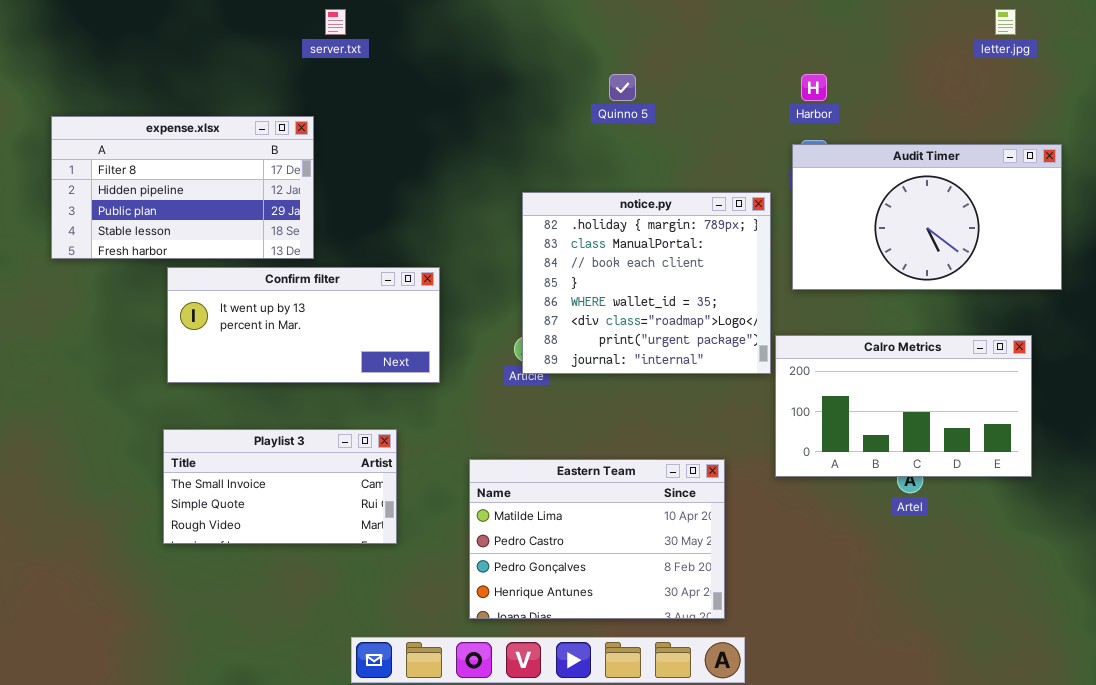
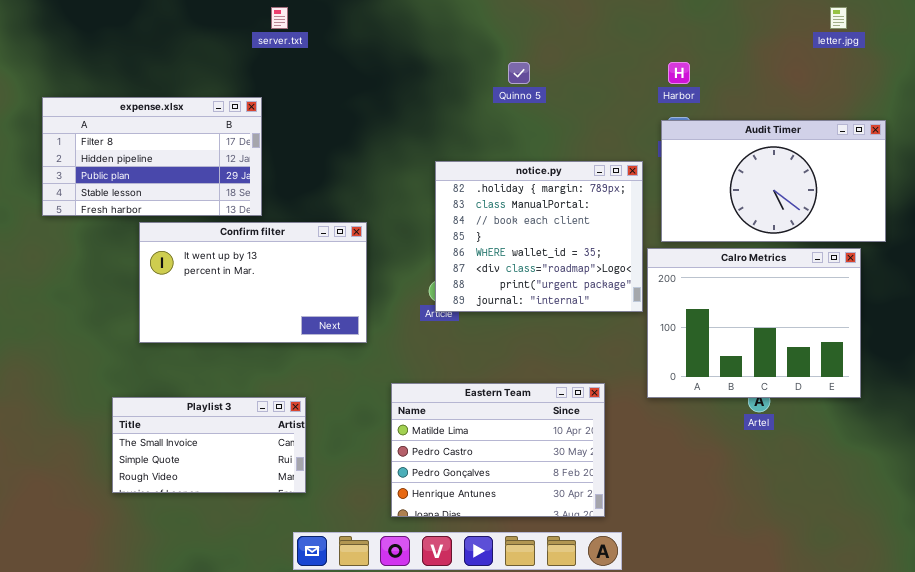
Confirm filter: [167,267,440,383] -> [139,222,367,343], resized
Calro Metrics: [775,335,1032,477] -> [647,248,861,398], resized
Playlist 3: [163,429,397,544] -> [112,397,306,493], moved

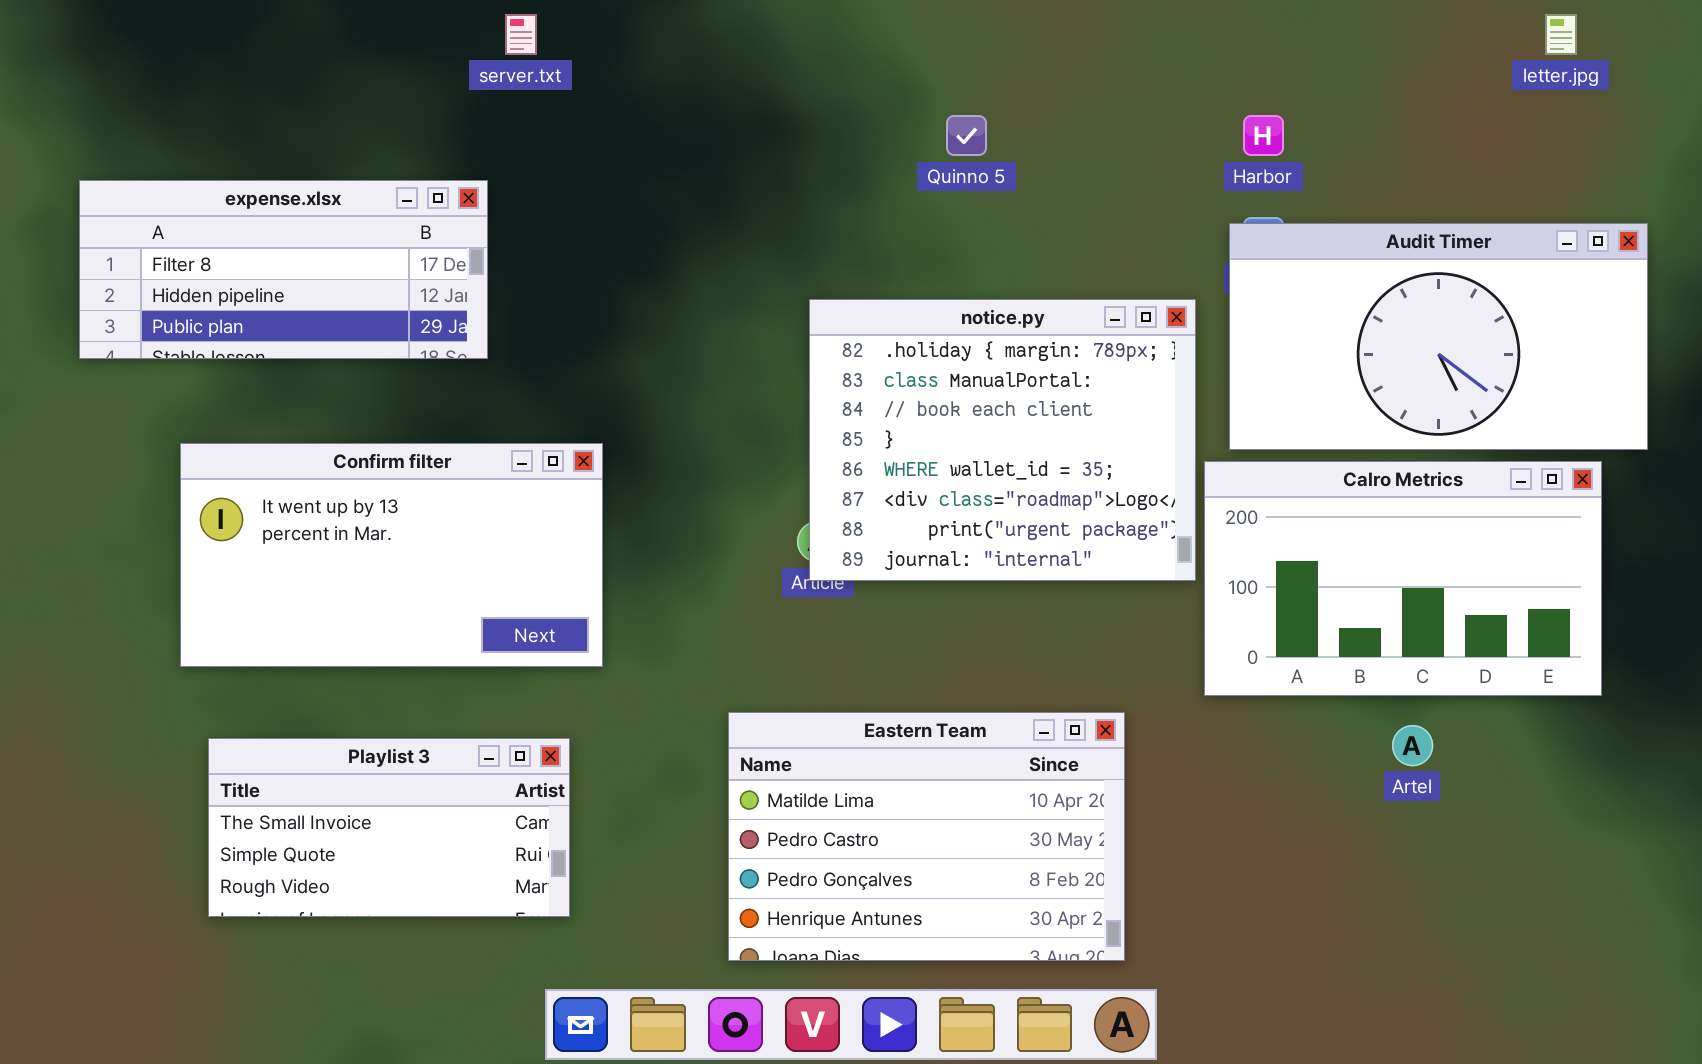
expense.xlsx: [42,97,262,216] -> [79,180,488,359], resized
Confirm filter: [139,222,367,343] -> [180,443,603,667], moved
Calro Metrics: [647,248,861,398] -> [1204,461,1602,696], resized

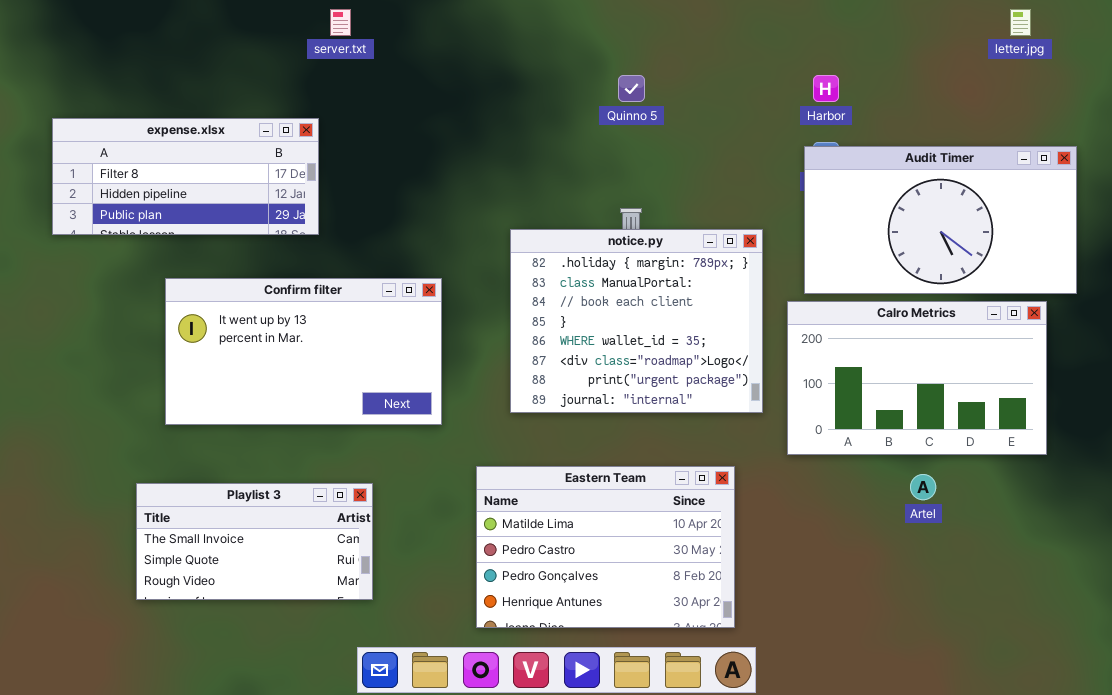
notice.py: [809,299,1196,581] -> [510,229,763,413], moved
Confirm filter: [180,443,603,667] -> [165,278,442,425], moved

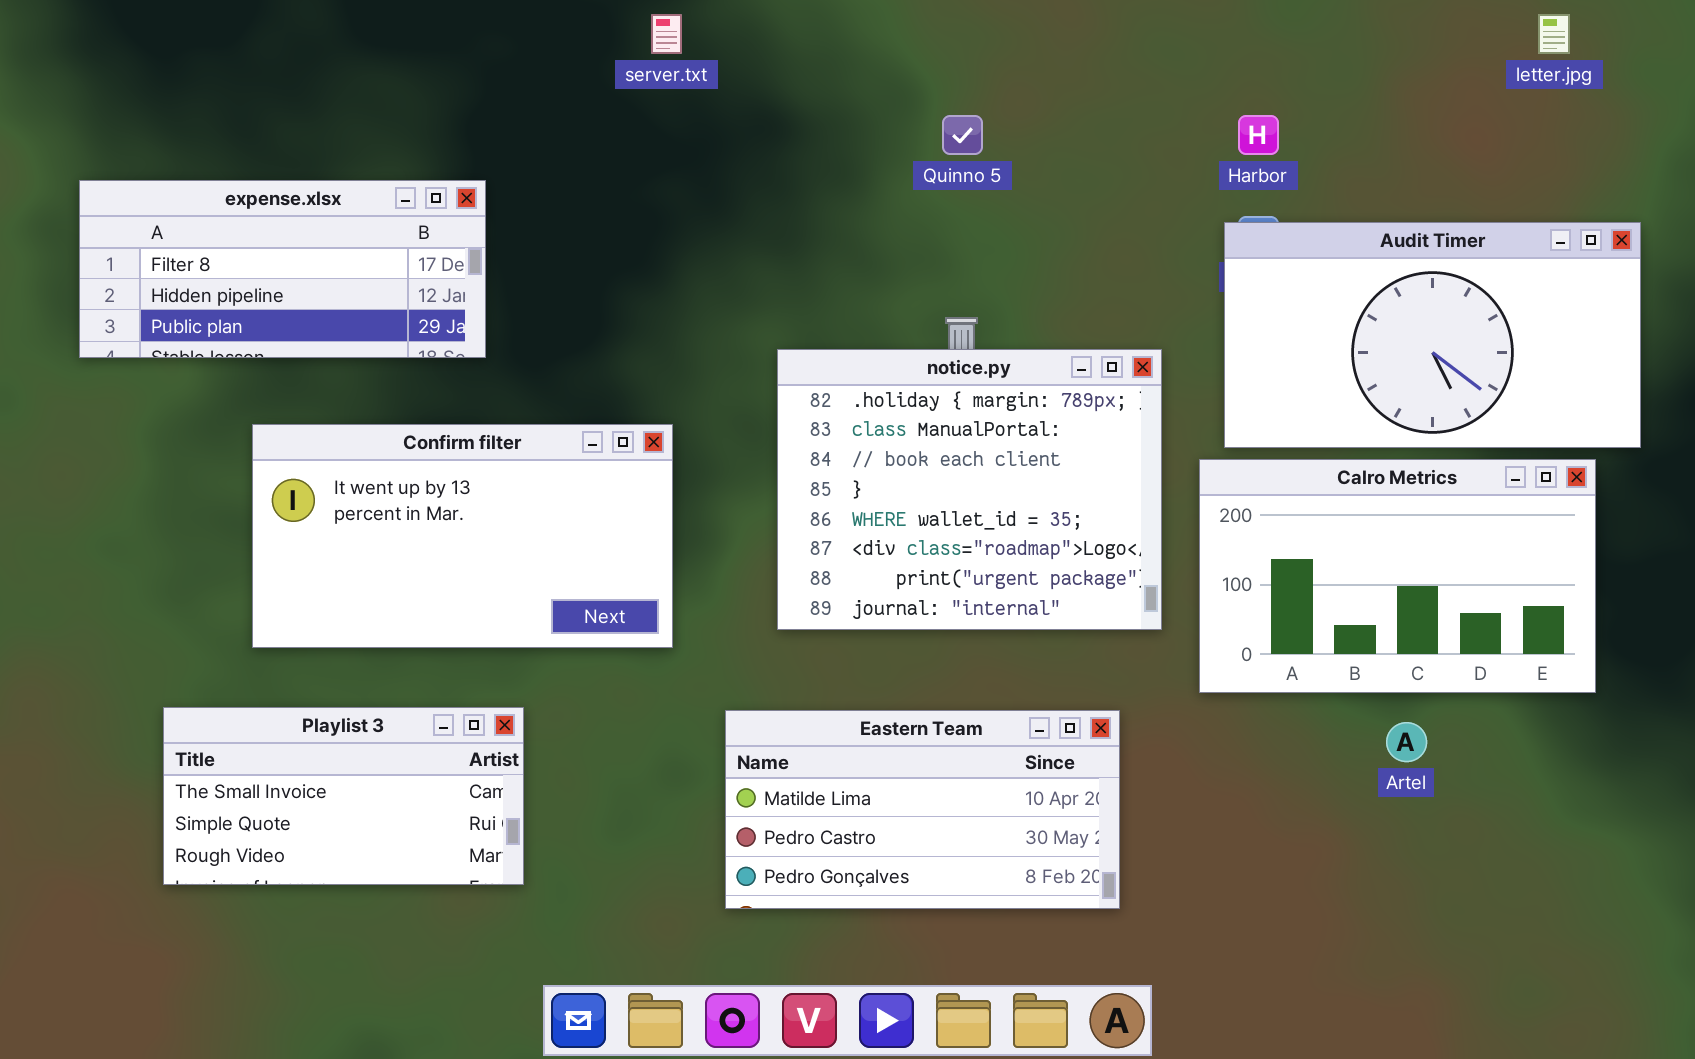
server.txt: [330,9,351,36] -> [651,14,682,54], moved
Eastern Team: [476,466,735,628] -> [725,710,1120,909], resized
Playlist 3: [136,483,373,600] -> [163,707,524,885], moved

